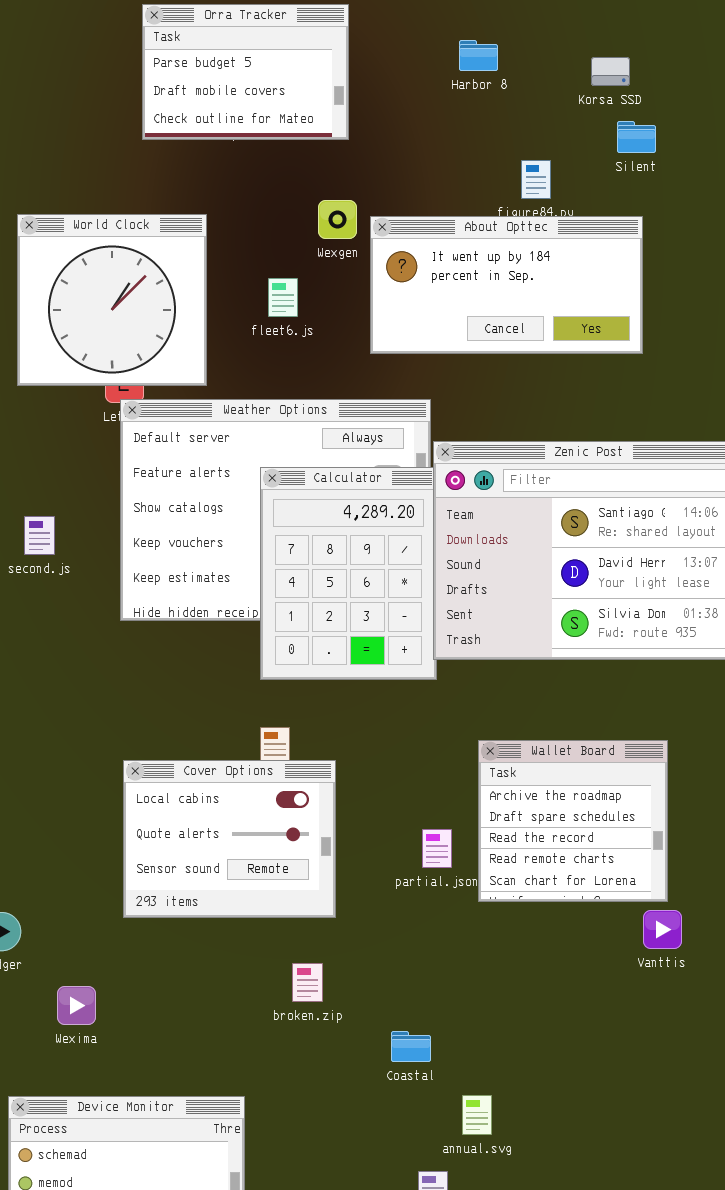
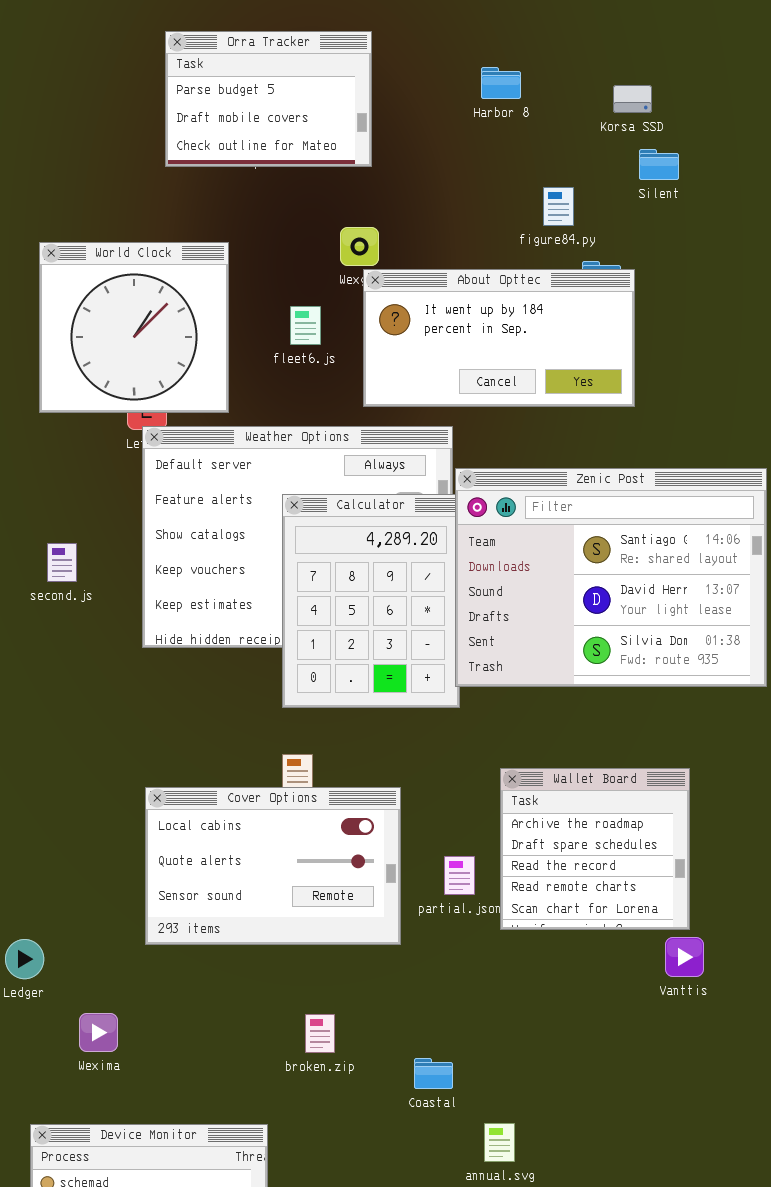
About Opttec: [370,216,643,354] -> [363,269,635,407], moved
Cover Options: [123,760,336,918] -> [145,787,401,945], resized
broken.zip: [292,963,323,1002] -> [305,1014,335,1053], moved

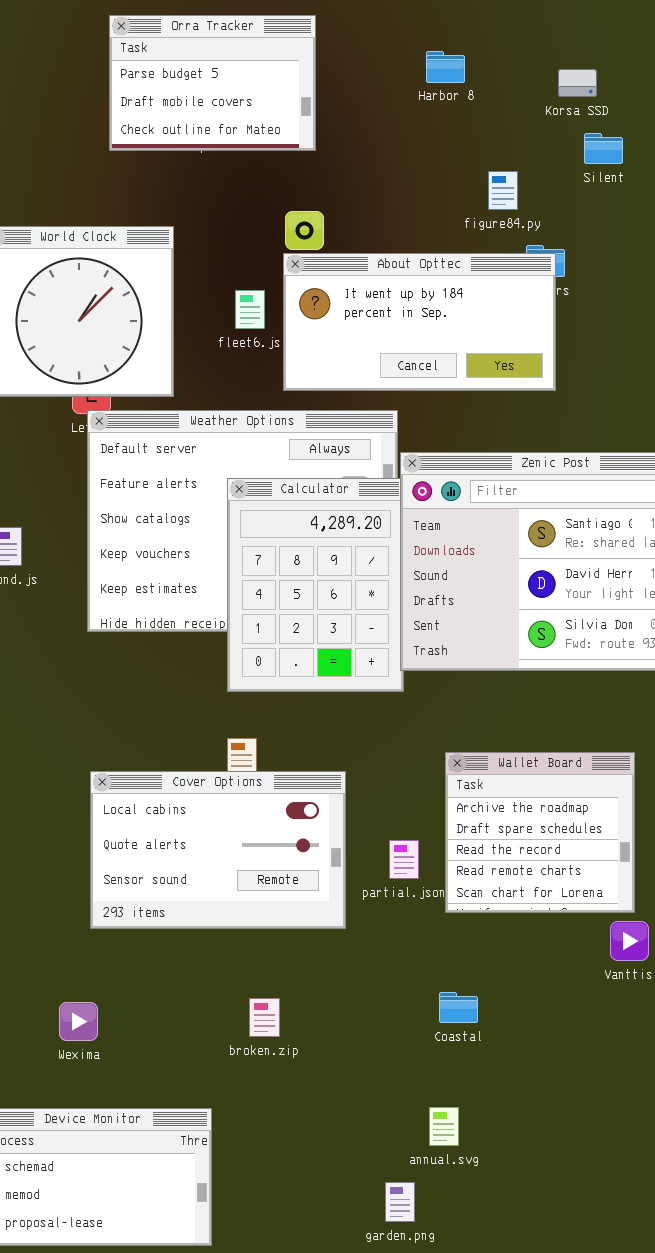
About Opttec: [363,269,635,407] -> [283,253,556,391], moved
Wexima: [79,1013,118,1052] -> [59,1002,98,1041], moved
Coastal: [414,1058,453,1089] -> [439,992,478,1023], moved

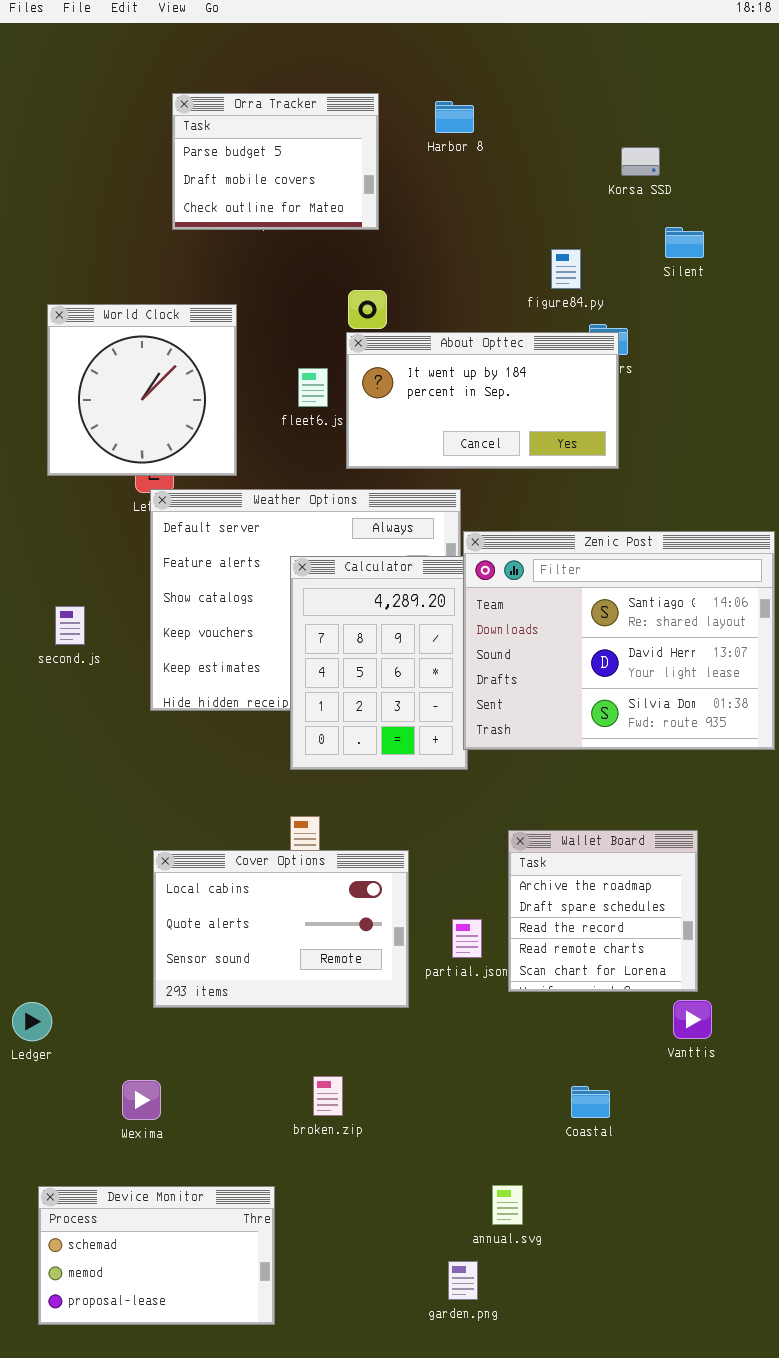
Harbor 8: [426,51,465,83] -> [435,101,474,133], moved
Silent: [584,133,623,164] -> [665,227,704,258], moved
Coastal: [439,992,478,1023] -> [571,1086,610,1118], moved

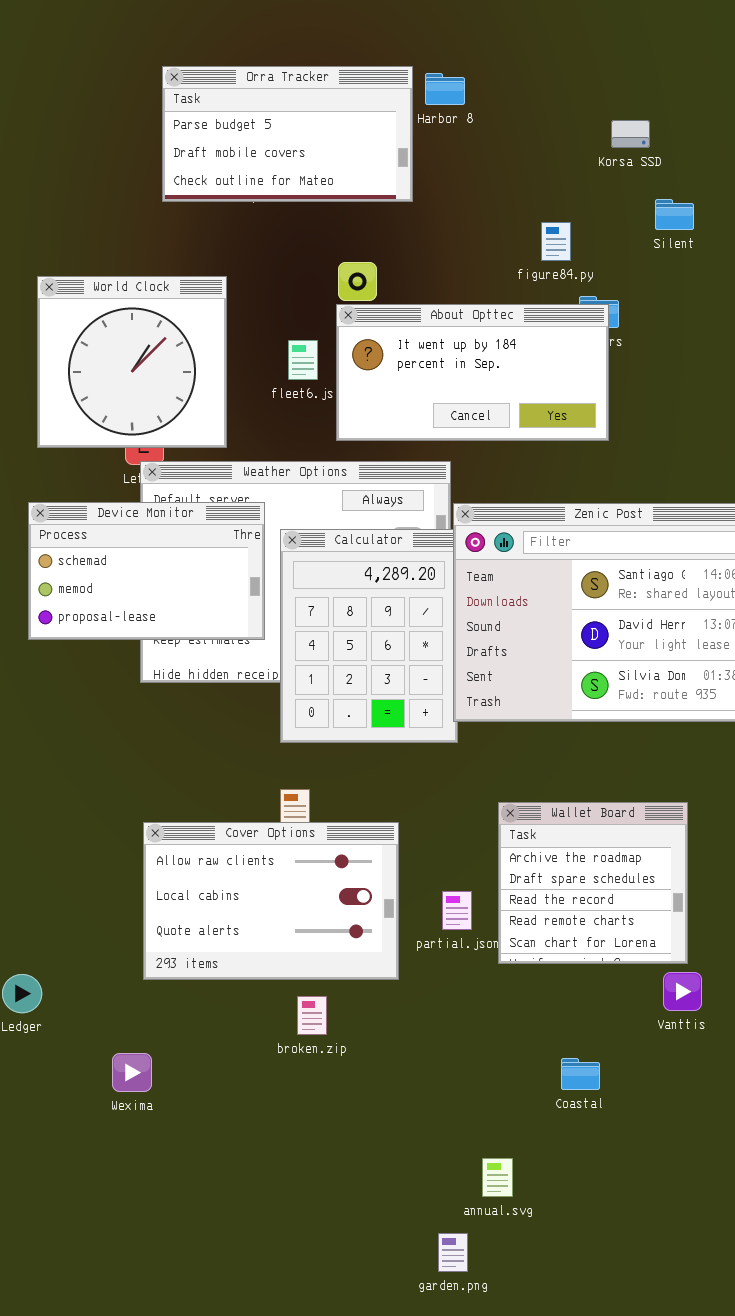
Orra Tracker: [172,93,379,230] -> [162,66,413,202], resized
Cover Options: [153,850,409,1008] -> [143,822,399,980], scrolled up 1 row
broken.zip: [313,1076,343,1116] -> [297,996,327,1035], moved
Device Monitor: [38,1186,275,1325] -> [28,502,265,640], moved

